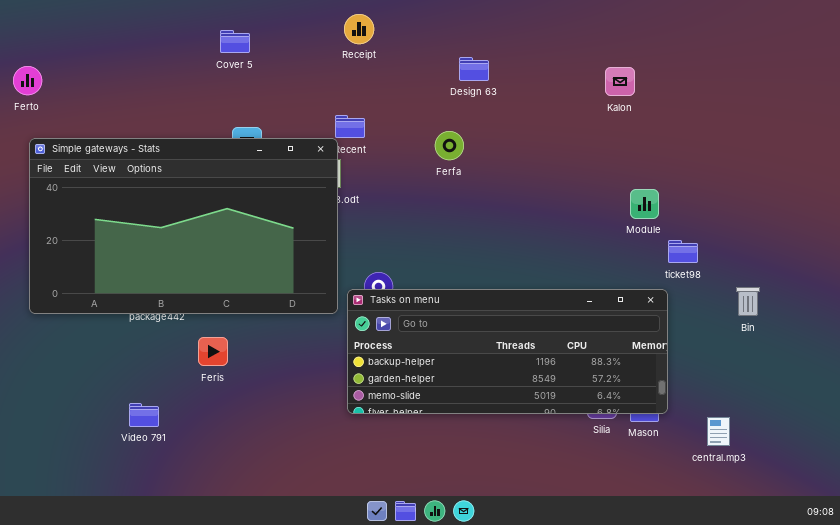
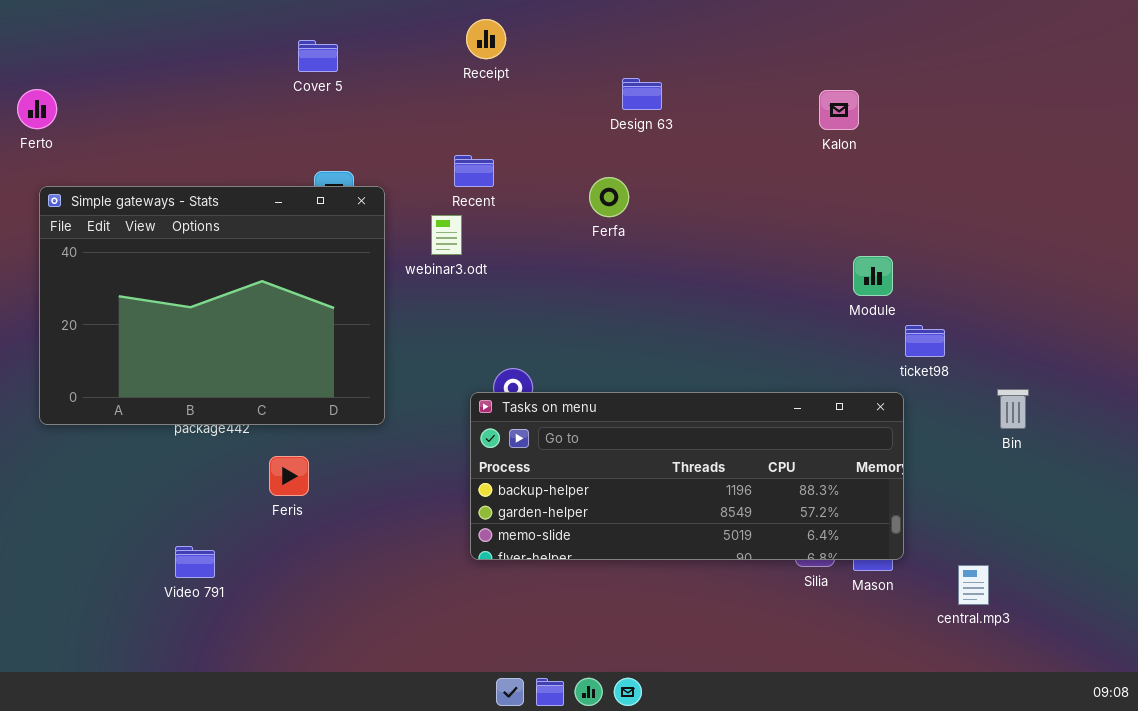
Simple gateways - Stats: [29,138,338,314] -> [39,186,385,425], resized

